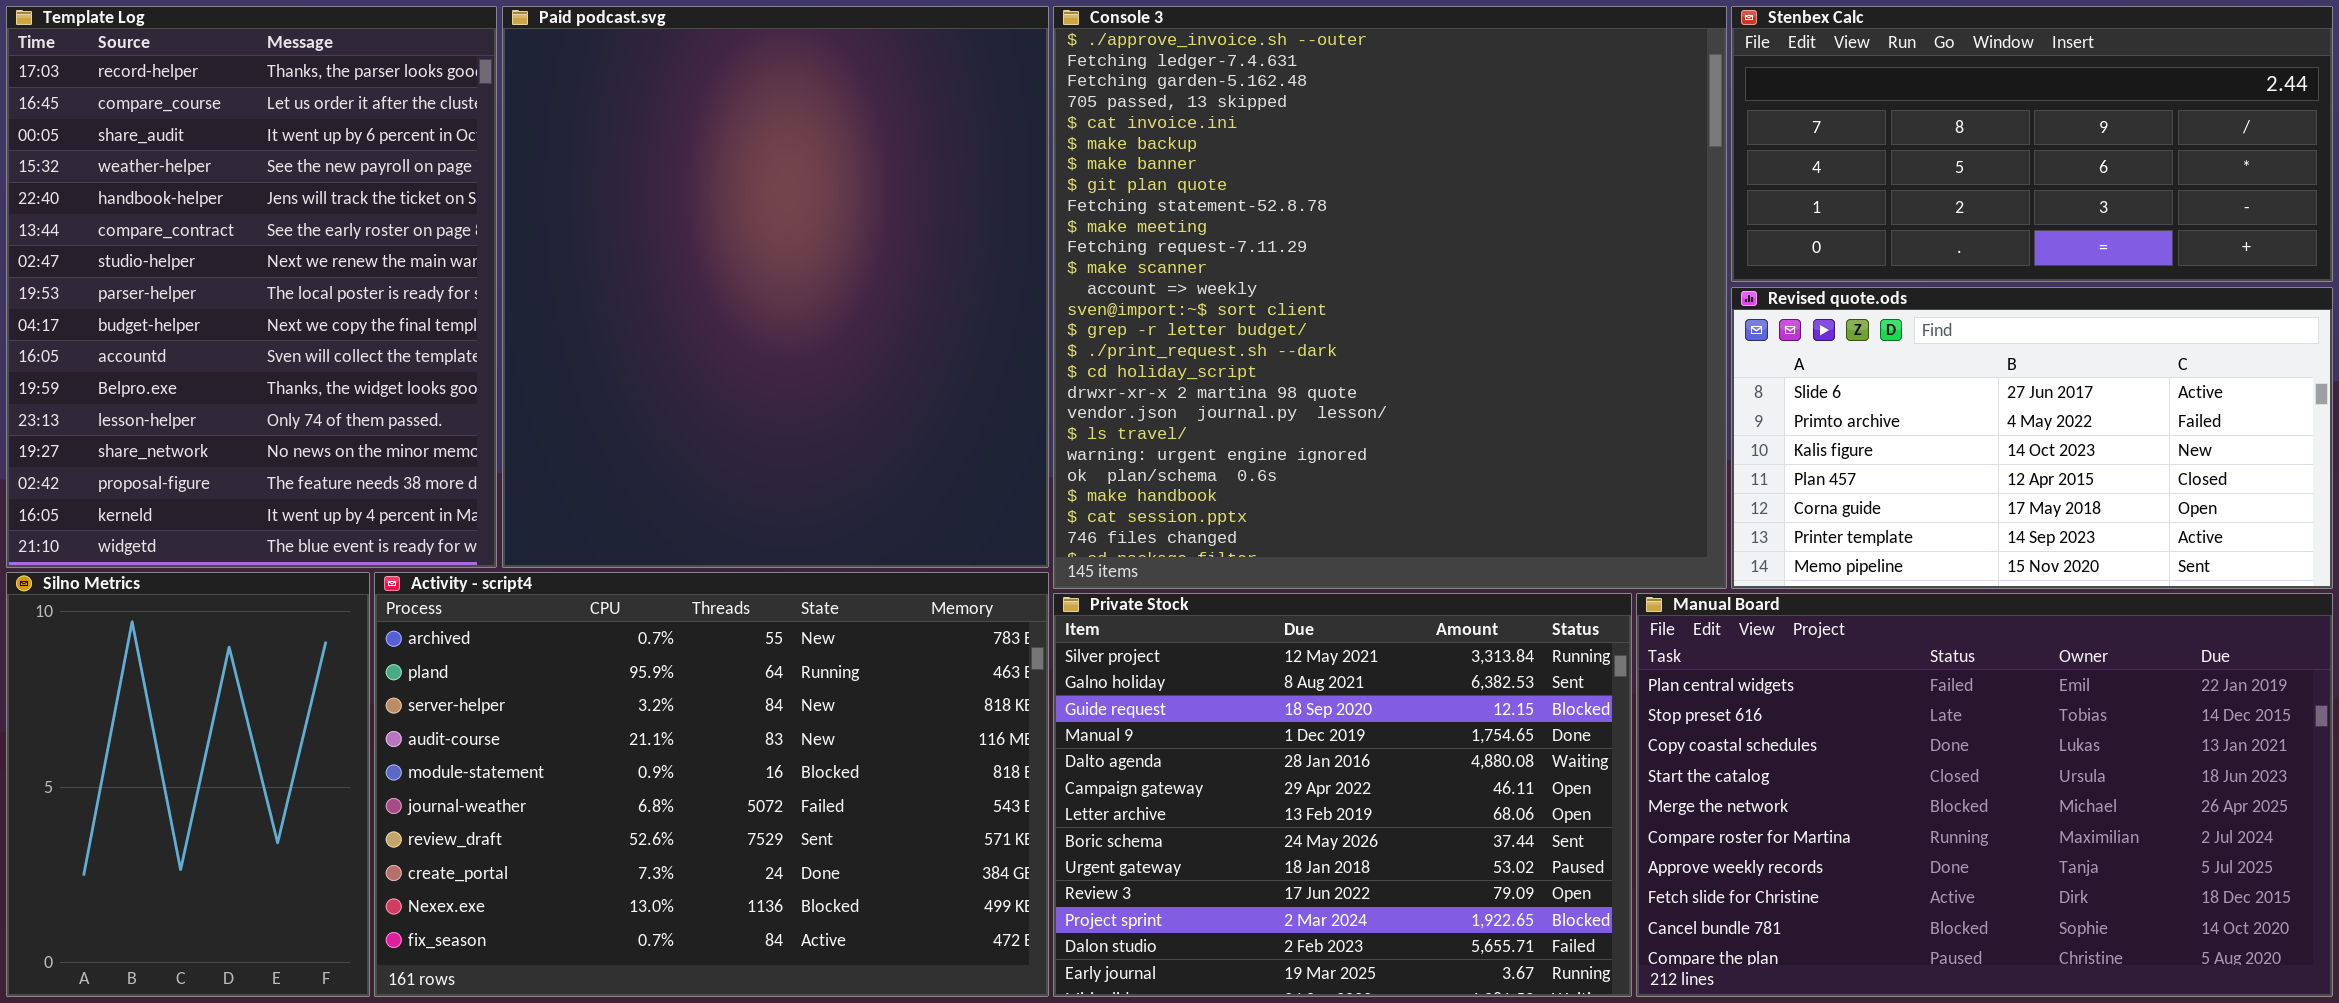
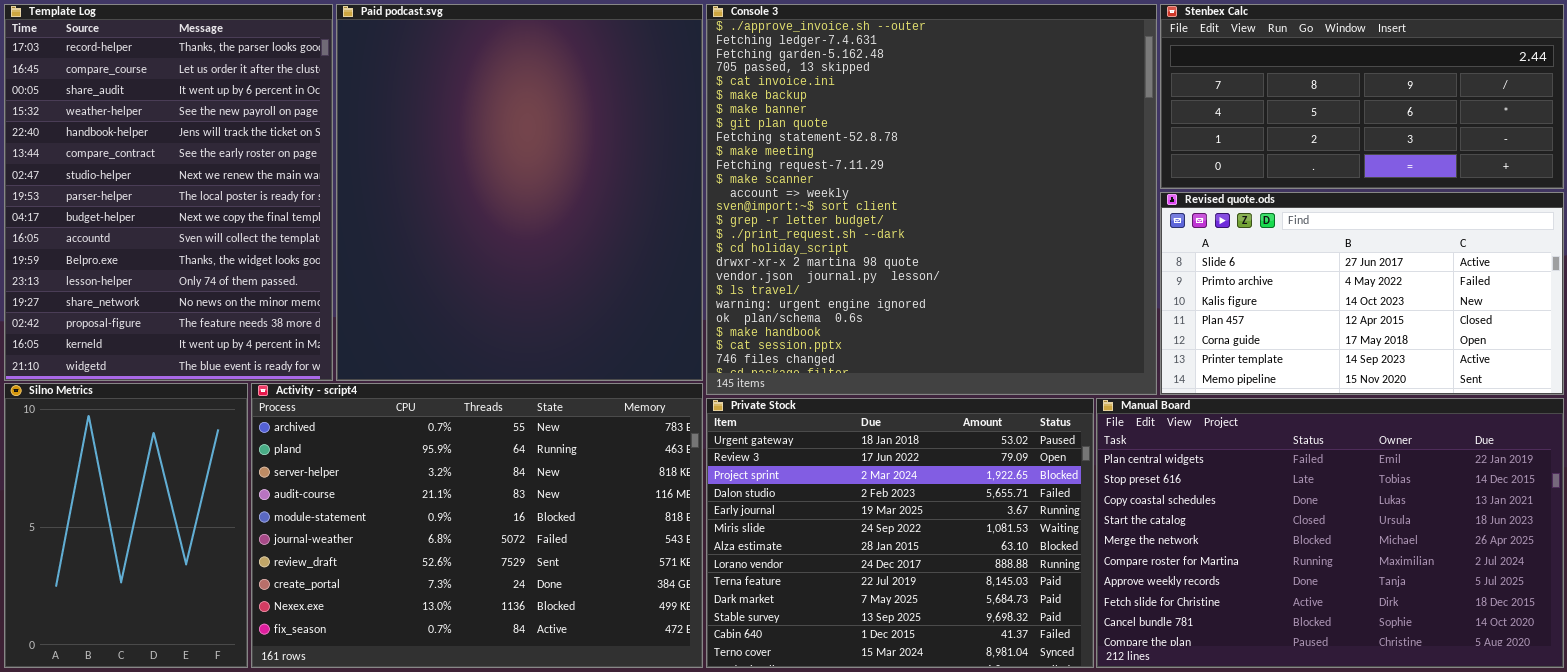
Private Stock: [1053,593,1632,997] -> [706,398,1094,668], scrolled down 8 rows

